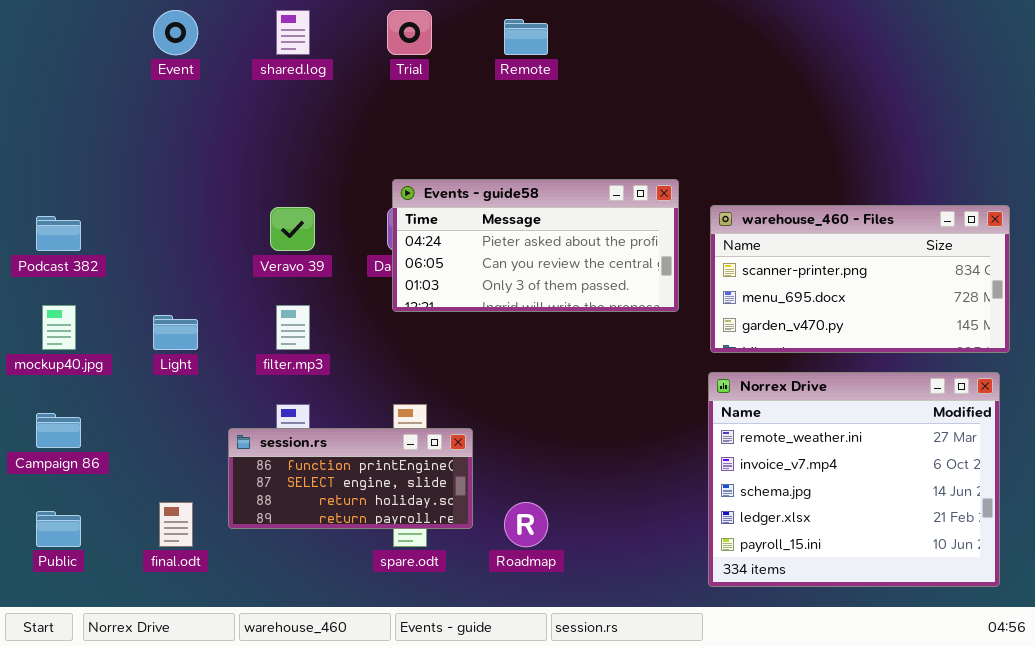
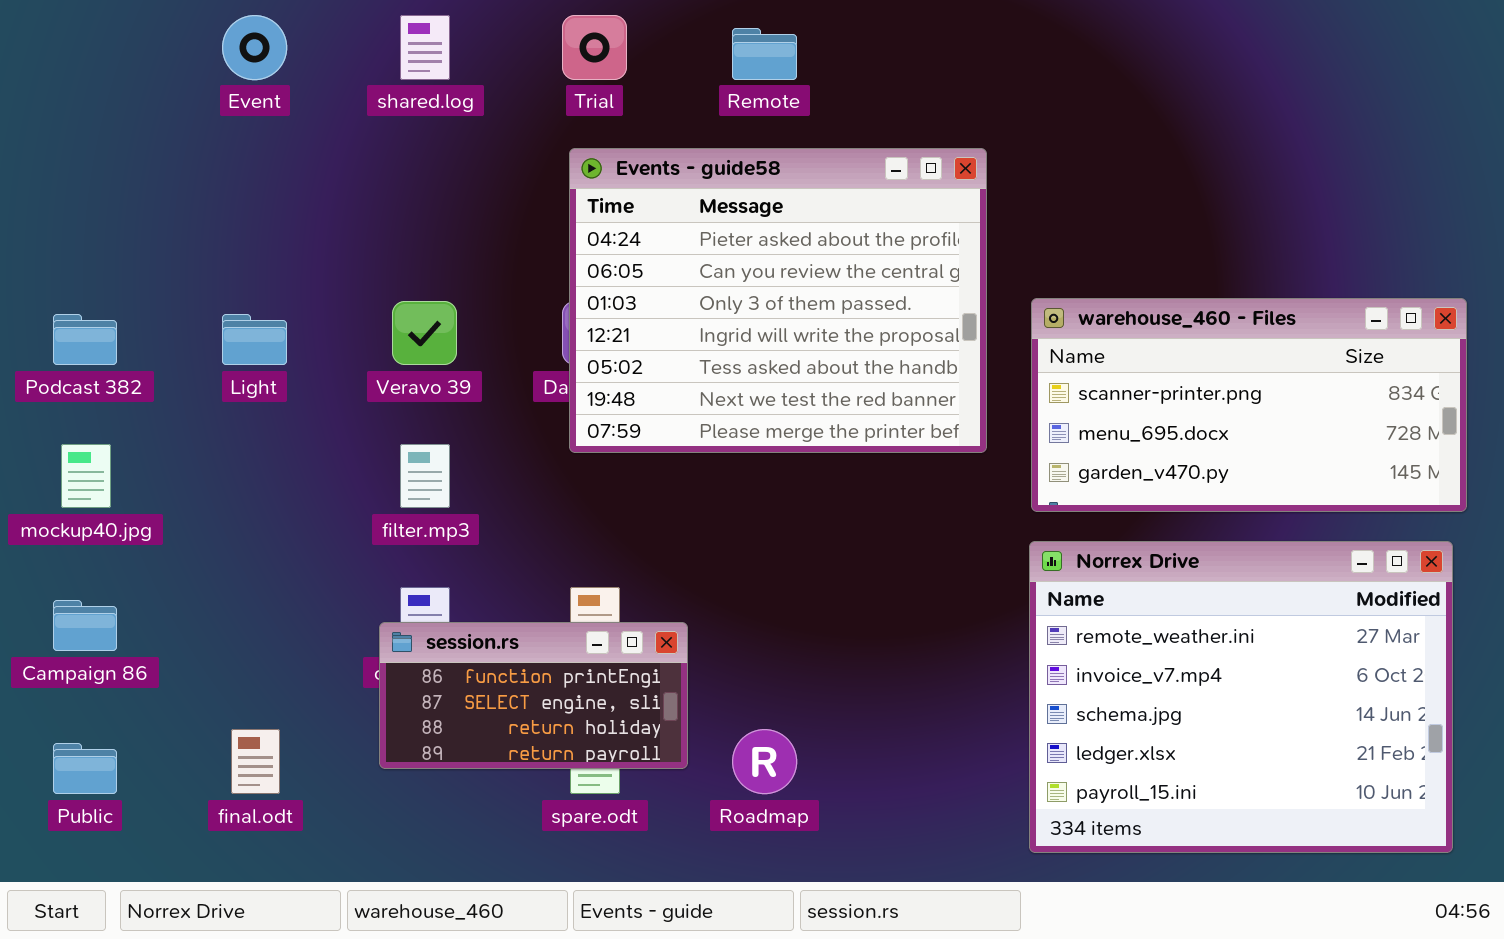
Events - guide58: [392,179,679,312] -> [569,148,987,453], resized
Light: [153,315,198,350] -> [222,314,287,365], moved
session.rs: [228,428,473,529] -> [379,622,688,769], resized

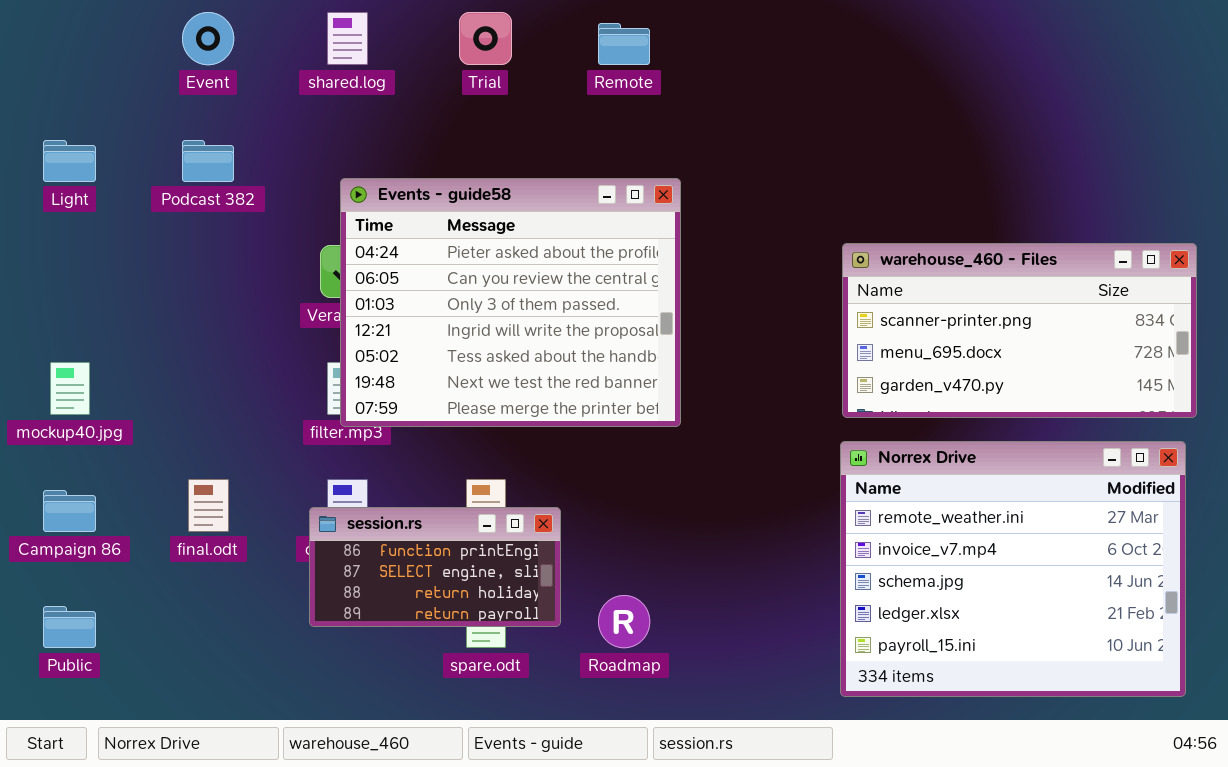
Events - guide58: [569,148,987,453] -> [340,178,681,427], moved
Podcast 382: [53,314,117,365] -> [182,140,234,182], moved
Light: [222,314,287,365] -> [43,140,96,182], moved
final.odt: [231,729,280,794] -> [188,479,229,532], moved

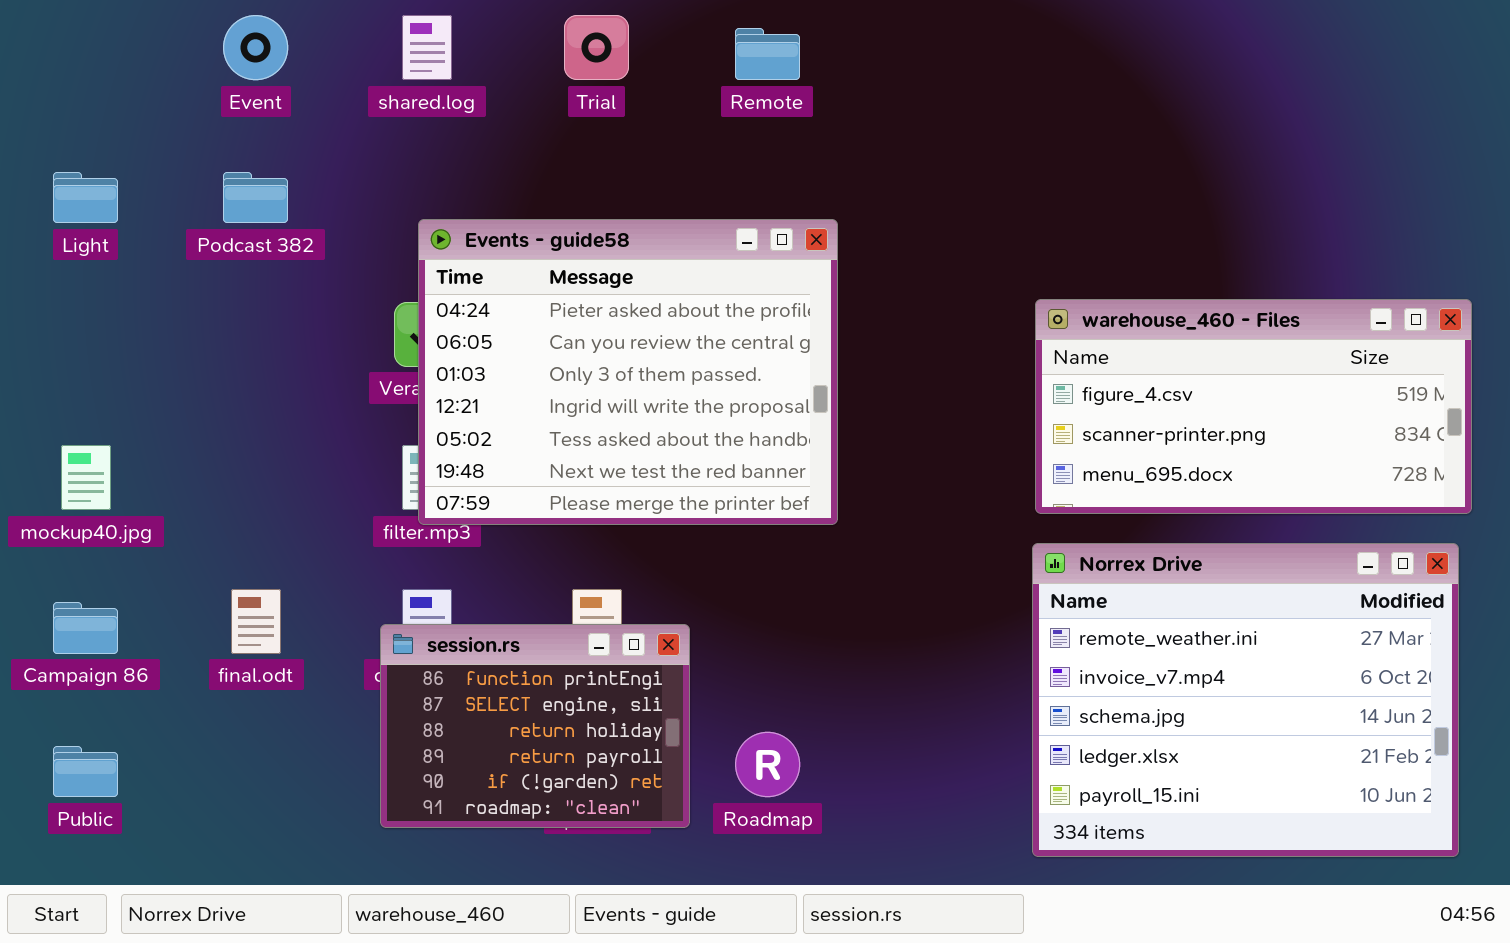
warehouse_460 - Files: [842,243,1197,418] -> [1035,299,1472,514], scrolled up 1 row
session.rs: [309,507,561,627] -> [380,624,690,828], resized

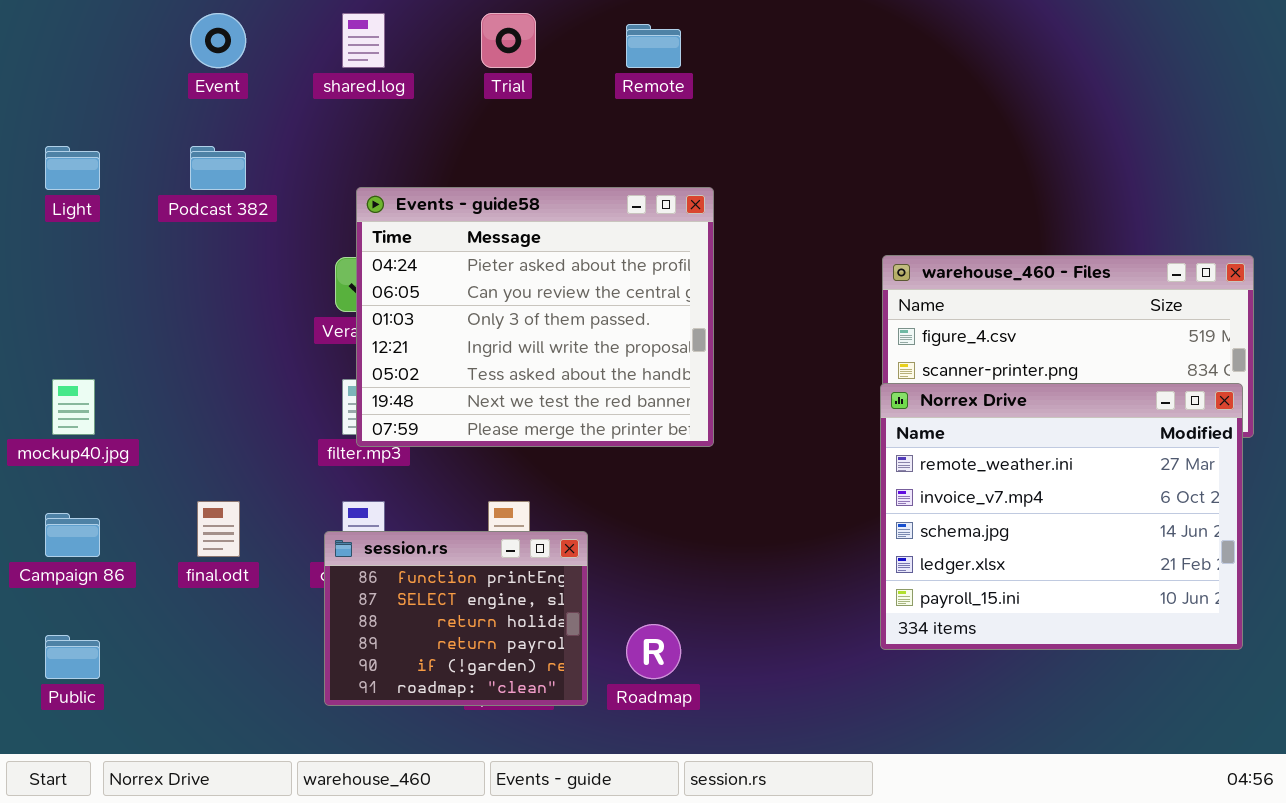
Norrex Drive: [1032,543,1459,857] -> [880,383,1243,650], moved

